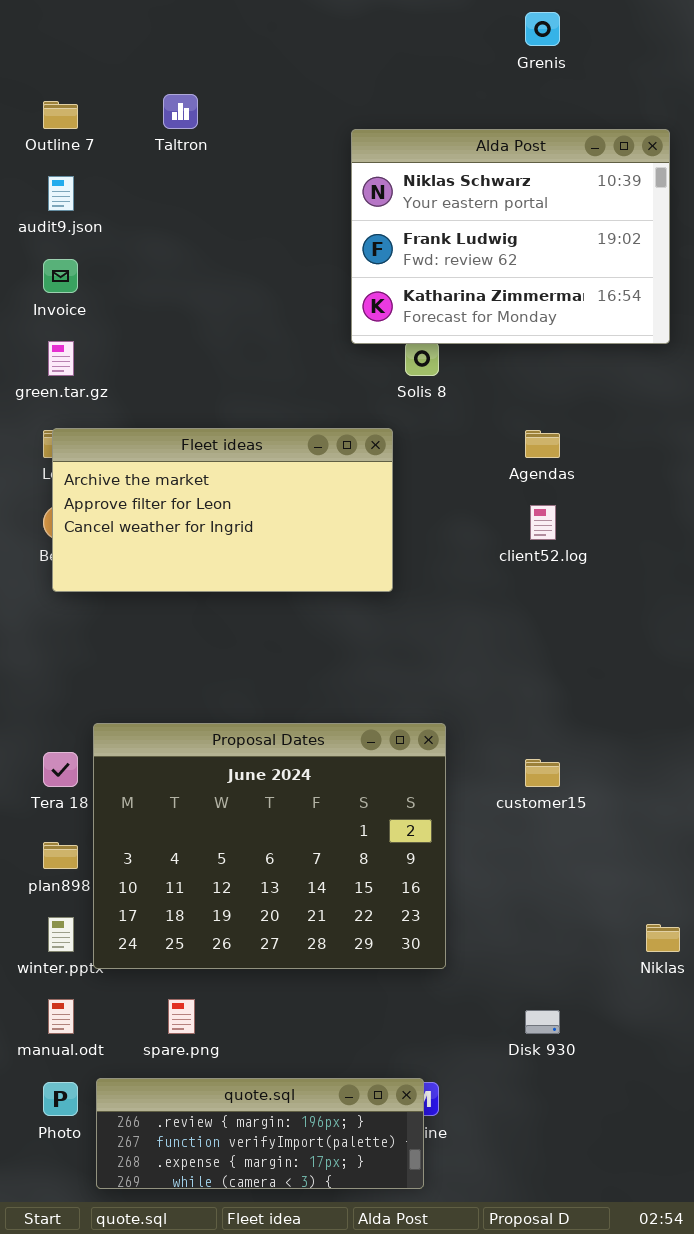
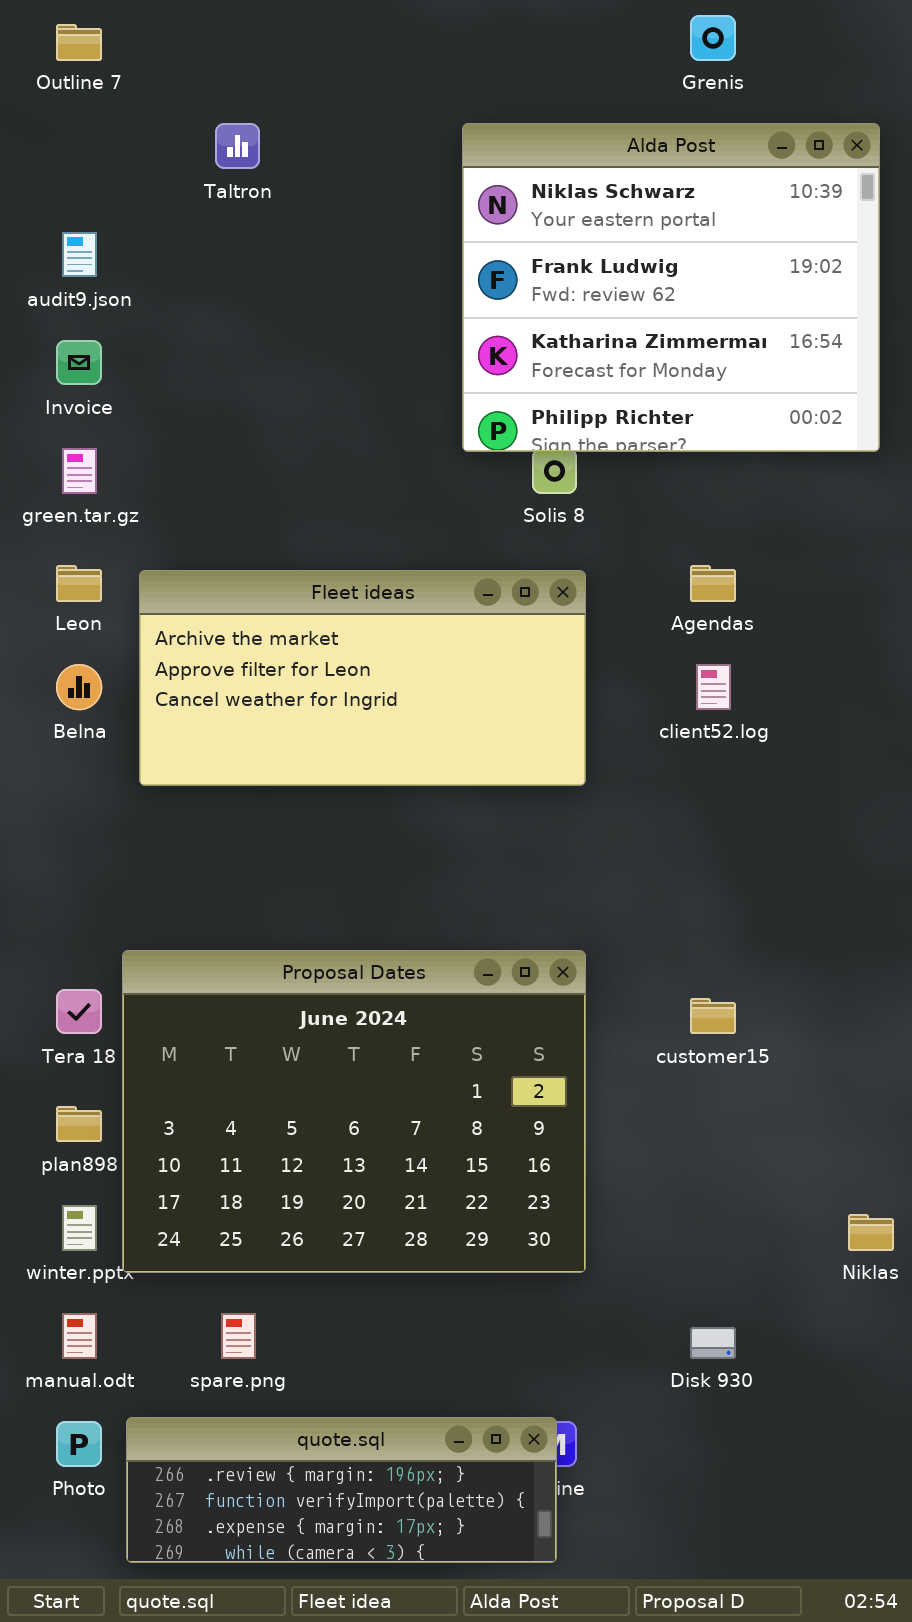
Outline 7: [43,101,78,129] -> [56,24,102,61], moved
Alda Post: [351,129,670,344] -> [462,123,880,452], resized
Fleet ideas: [52,428,393,592] -> [139,570,586,786], moved

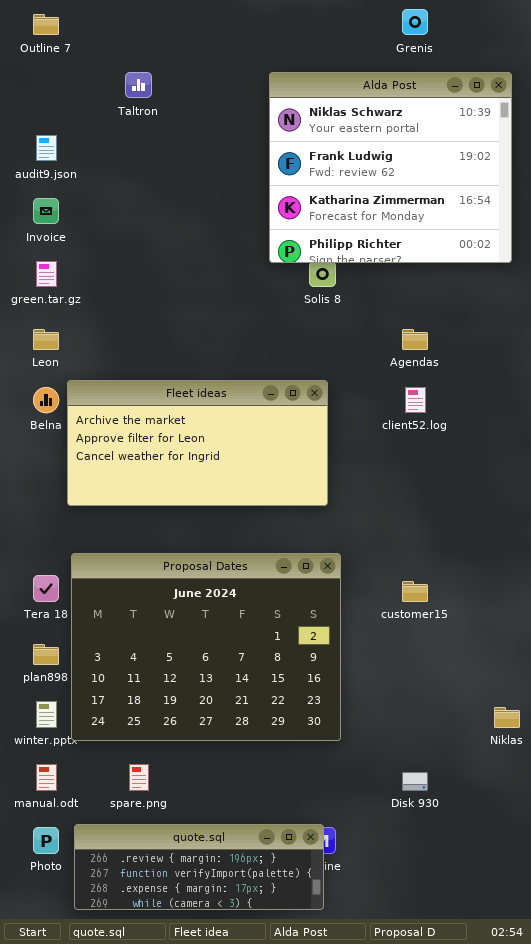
Fleet ideas: [139,570,586,786] -> [67,380,328,506], moved

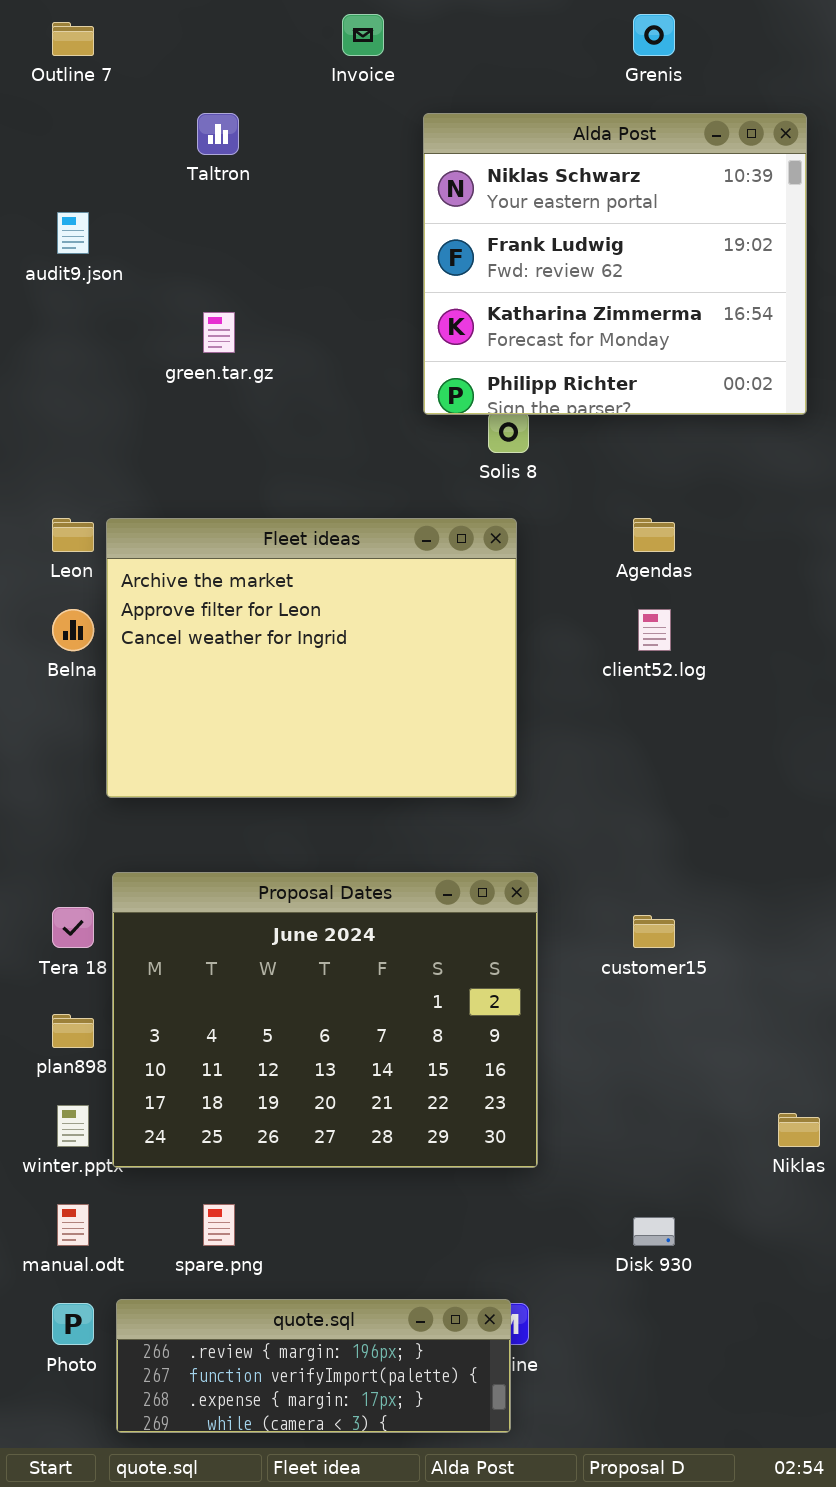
Invoice: [33,198,59,224] -> [342,14,384,56], moved
green.tar.gz: [36,261,57,287] -> [203,312,235,353], moved
Fleet ideas: [67,380,328,506] -> [106,518,517,798], resized

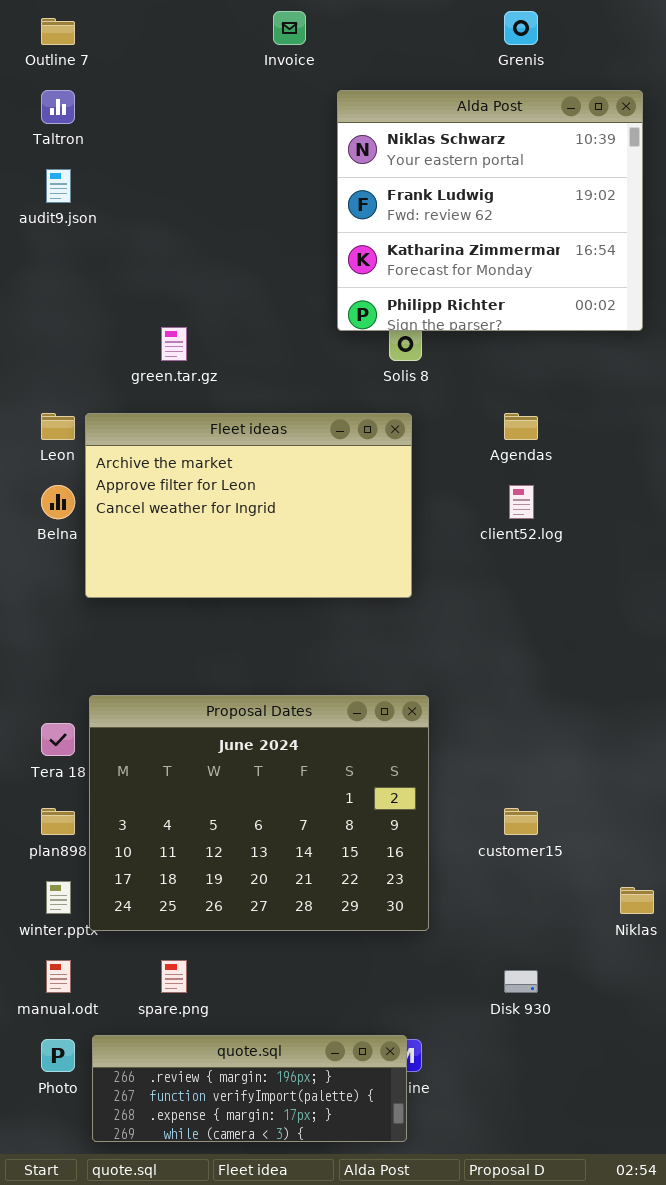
Taltron: [197,113,239,155] -> [41,90,75,124], moved
green.tar.gz: [203,312,235,353] -> [161,327,187,361], moved
Fleet ideas: [106,518,517,798] -> [85,413,412,598], resized
customer15: [633,915,675,948] -> [504,808,538,835], moved

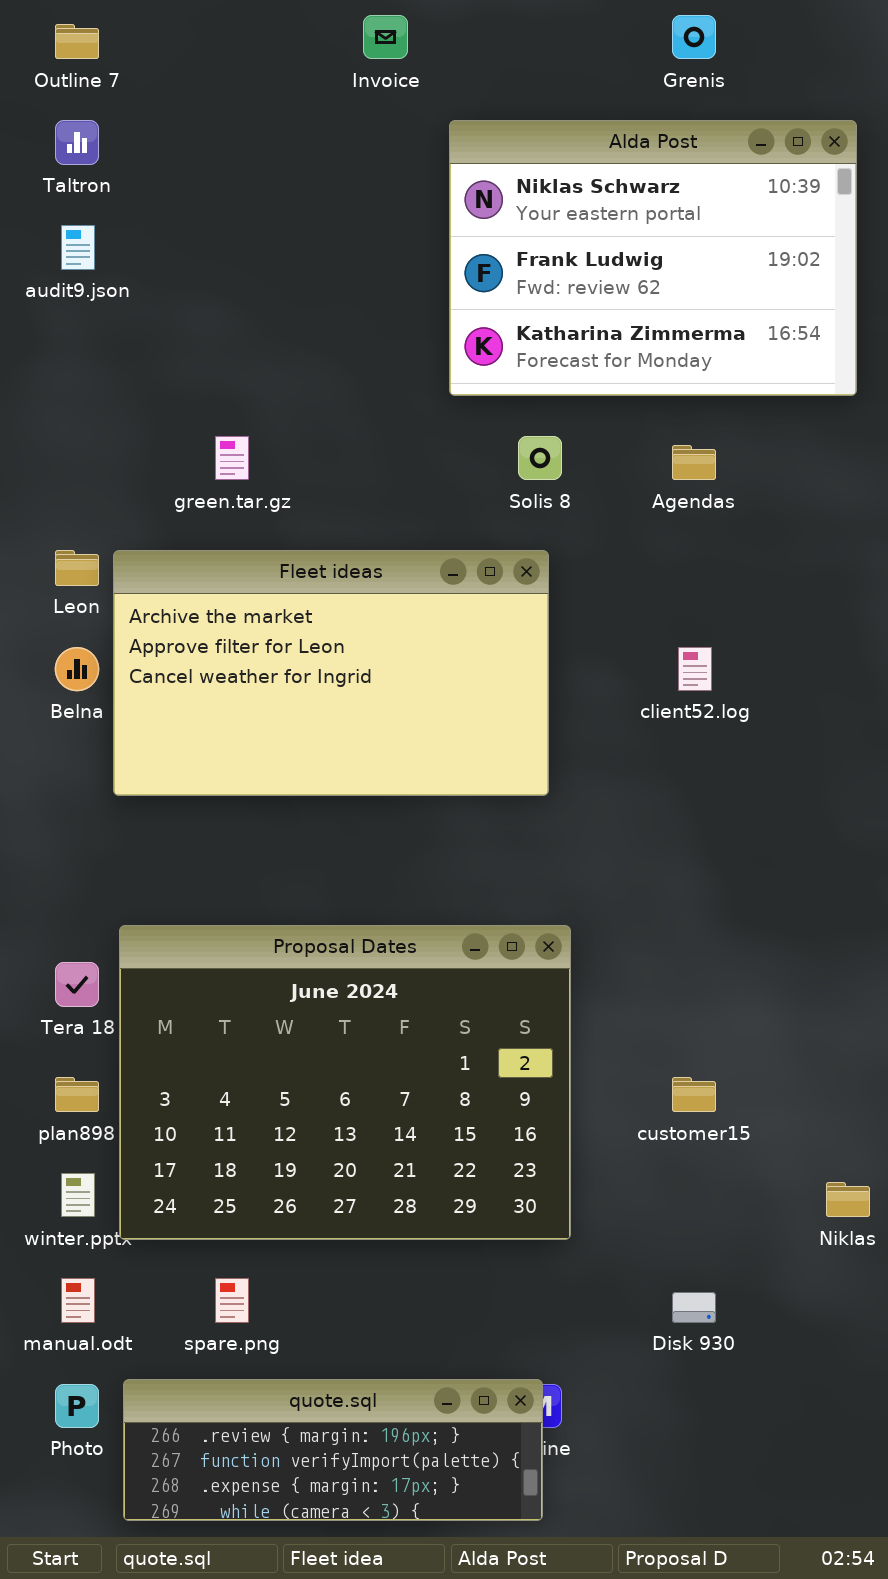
Alda Post: [337,90,643,331] -> [449,120,857,396], resized
Agendas: [504,413,538,440] -> [672,445,716,480], moved

